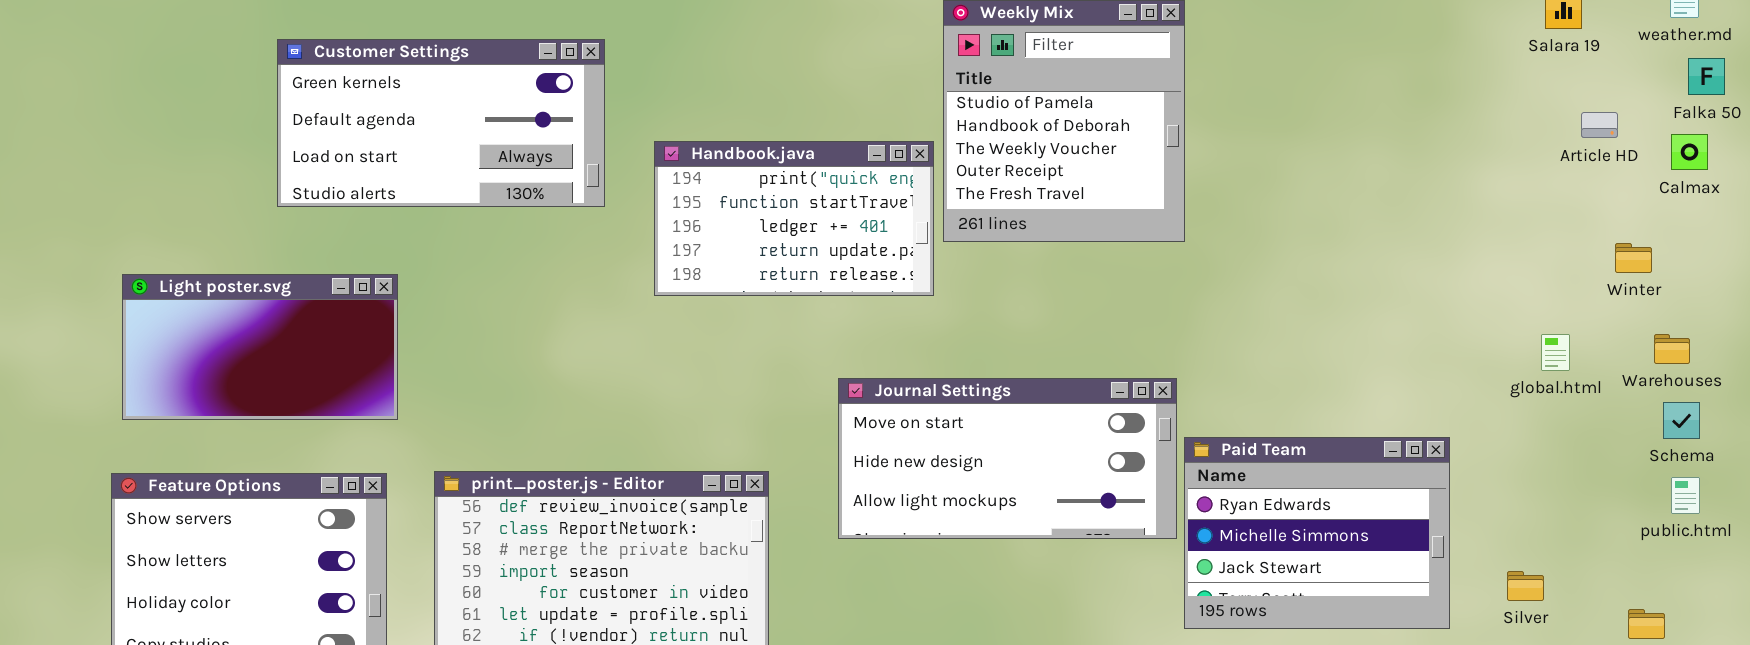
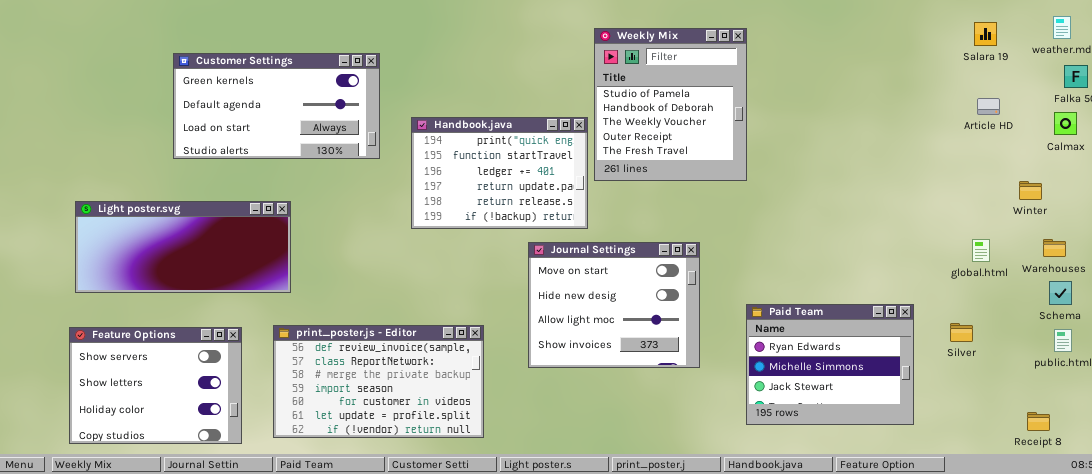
Article HD: [1581,112,1618,138] -> [977,98,1000,115], moved
Handbook.java: [654,141,934,296] -> [411,117,588,229], resized
Light poster.svg: [122,274,398,420] -> [75,201,291,293], resized
Journal Settings: [838,378,1177,539] -> [528,242,700,368], resized
Silver: [1507,571,1544,601] -> [950,323,973,342], moved

